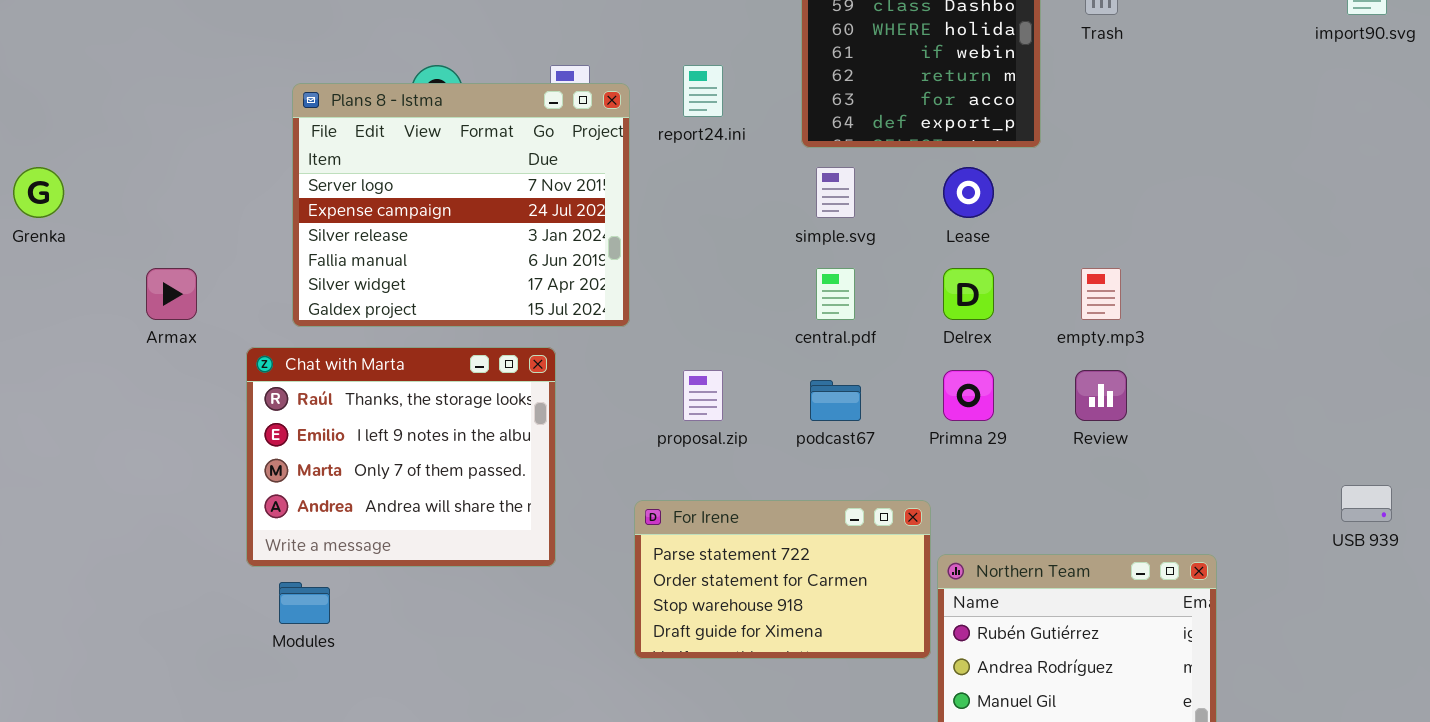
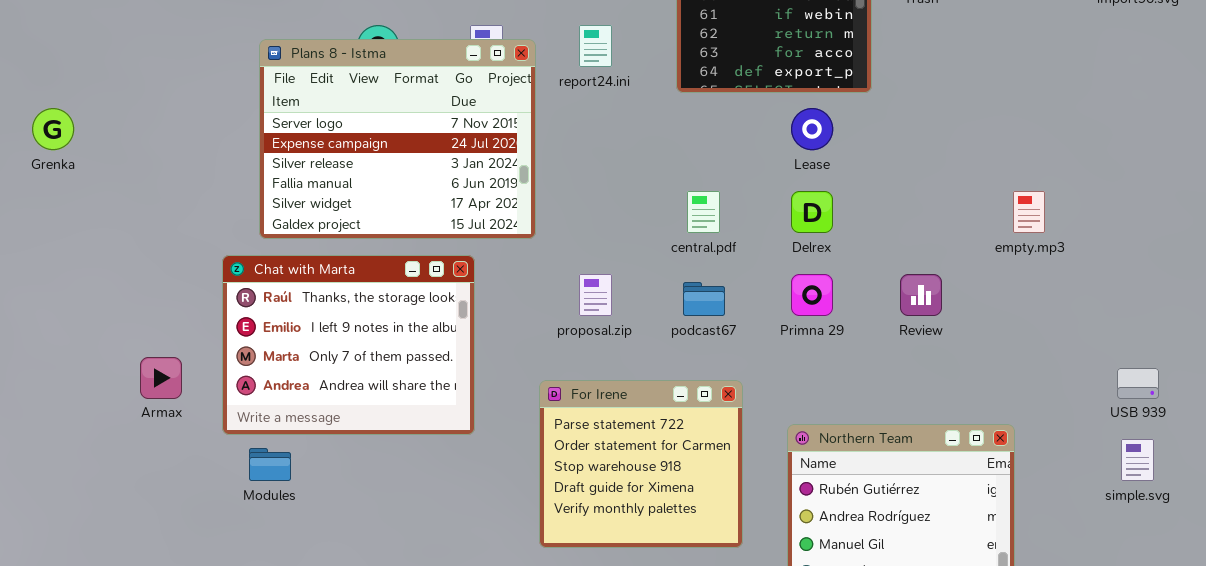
simple.svg: [816,167,855,218] -> [1121,439,1154,481], moved
Armax: [146,268,197,320] -> [140,357,182,399], moved
empty.mp3: [1081,268,1121,320] -> [1013,191,1045,233], moved
For Irene: [634,500,931,659] -> [539,380,743,548], resized

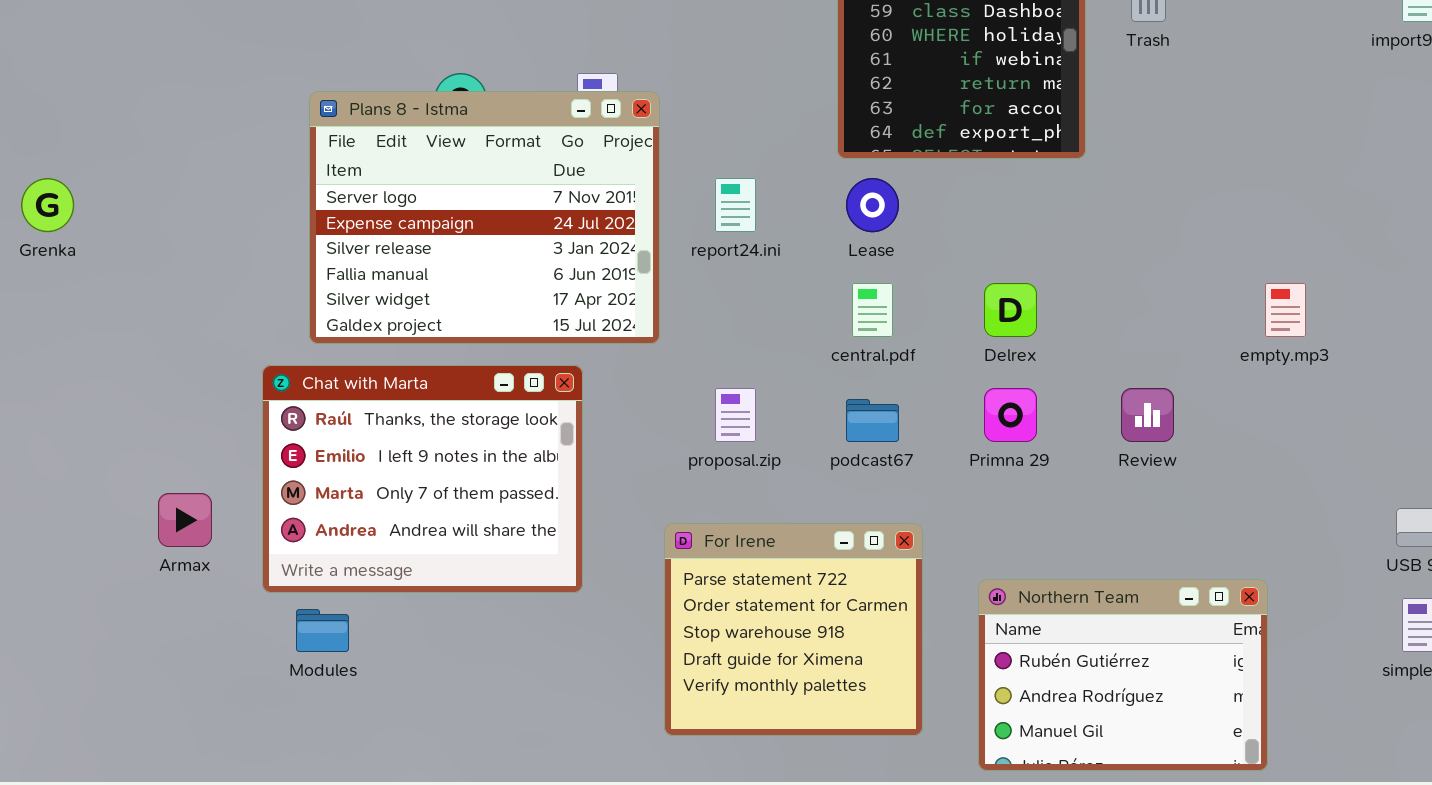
report24.ini: [579,25,612,67] -> [715,178,756,232], moved
Lease: [791,108,833,150] -> [846,178,899,232], moved

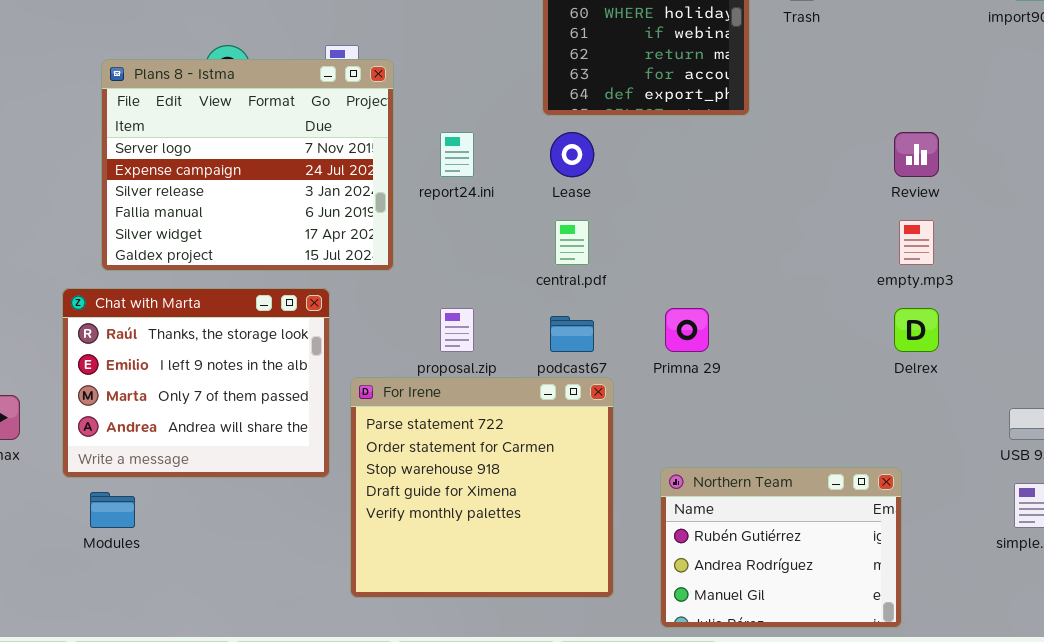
Delrex: [984,283,1037,337] -> [894,308,939,352], moved
Review: [1121,388,1174,442] -> [894,132,939,177], moved
For Irene: [664,523,923,736] -> [350,377,614,598], resized

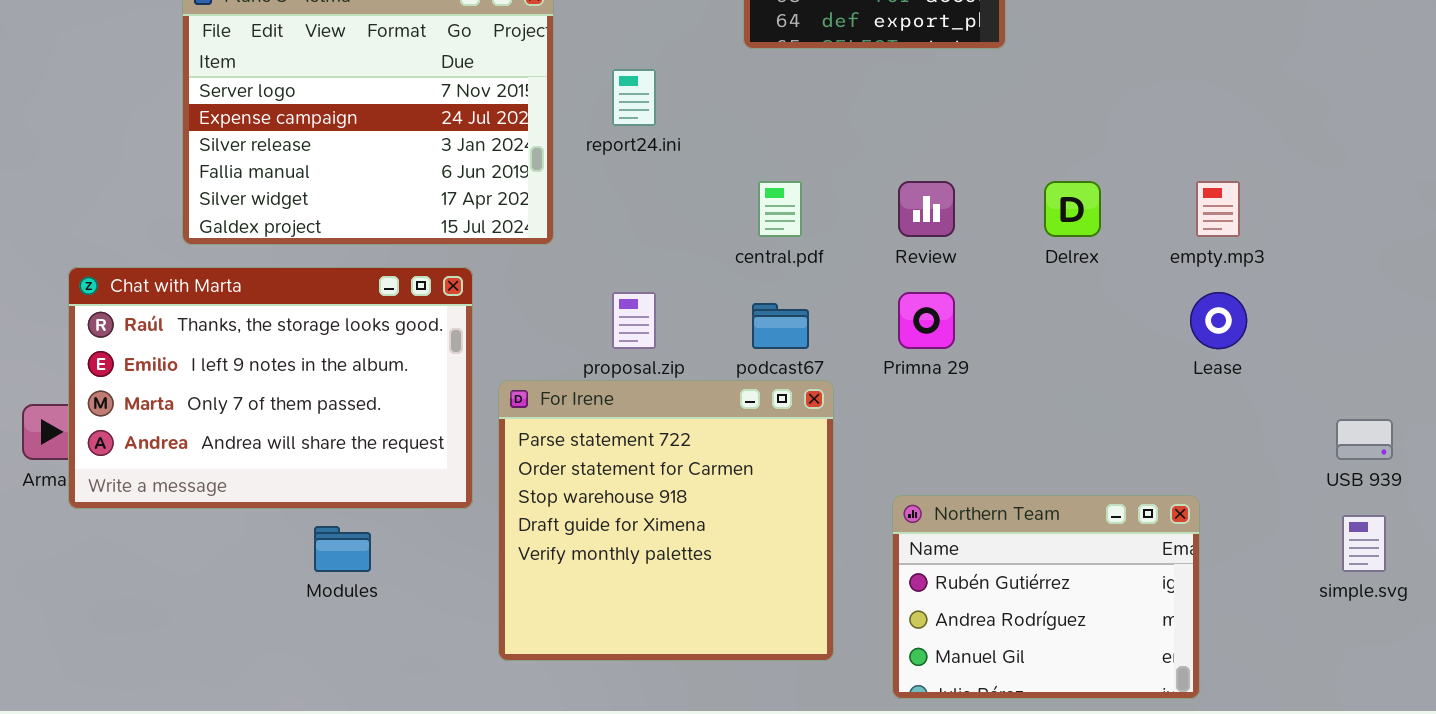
Lease: [550,132,594,177] -> [1190,292,1247,349], moved
Review: [894,132,939,177] -> [898,181,955,237], moved
Chat with Marta: [62,288,330,478] -> [68,267,473,509], resized
Delrex: [894,308,939,352] -> [1044,181,1101,237], moved
Modules: [90,492,135,528] -> [314,526,371,572], moved

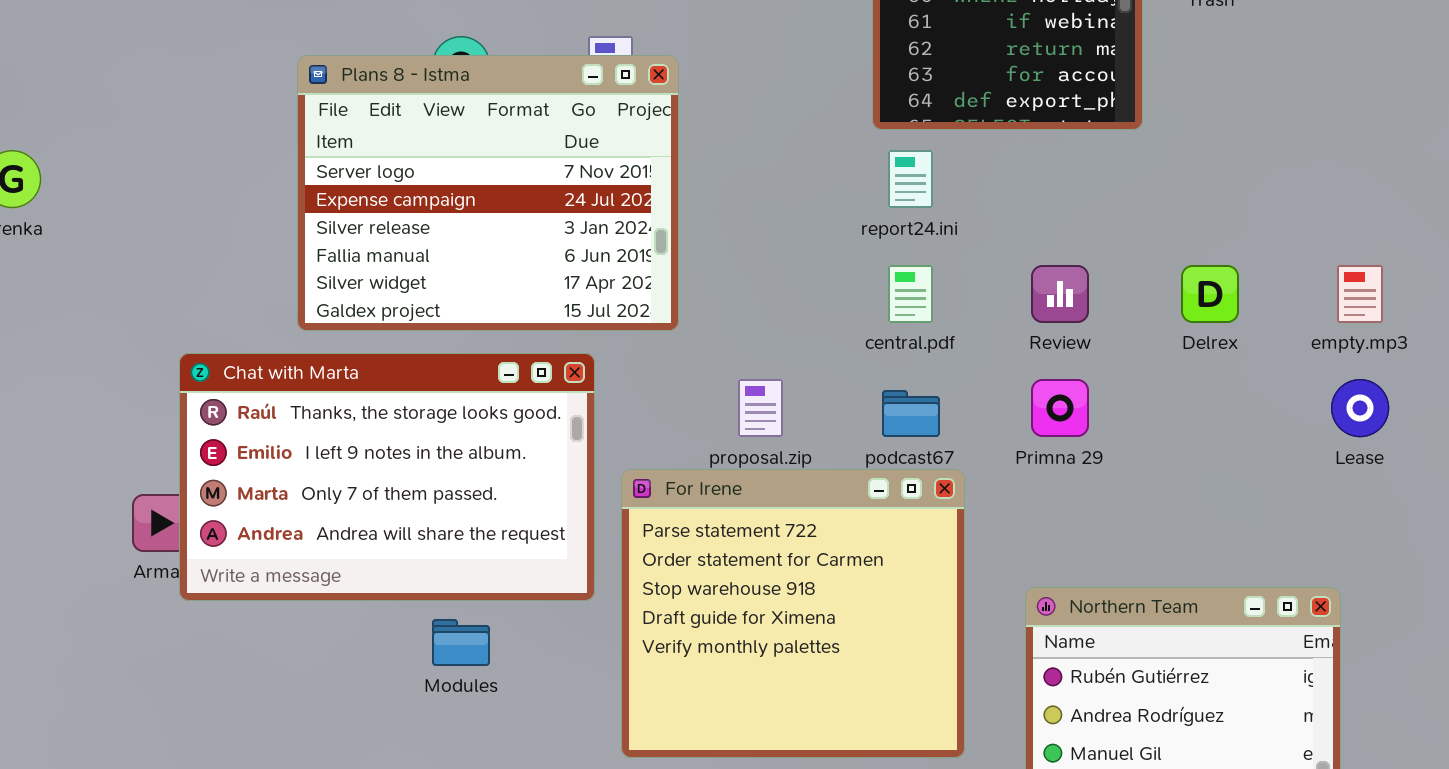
report24.ini: [612,69,656,126] -> [888,150,933,208], moved

